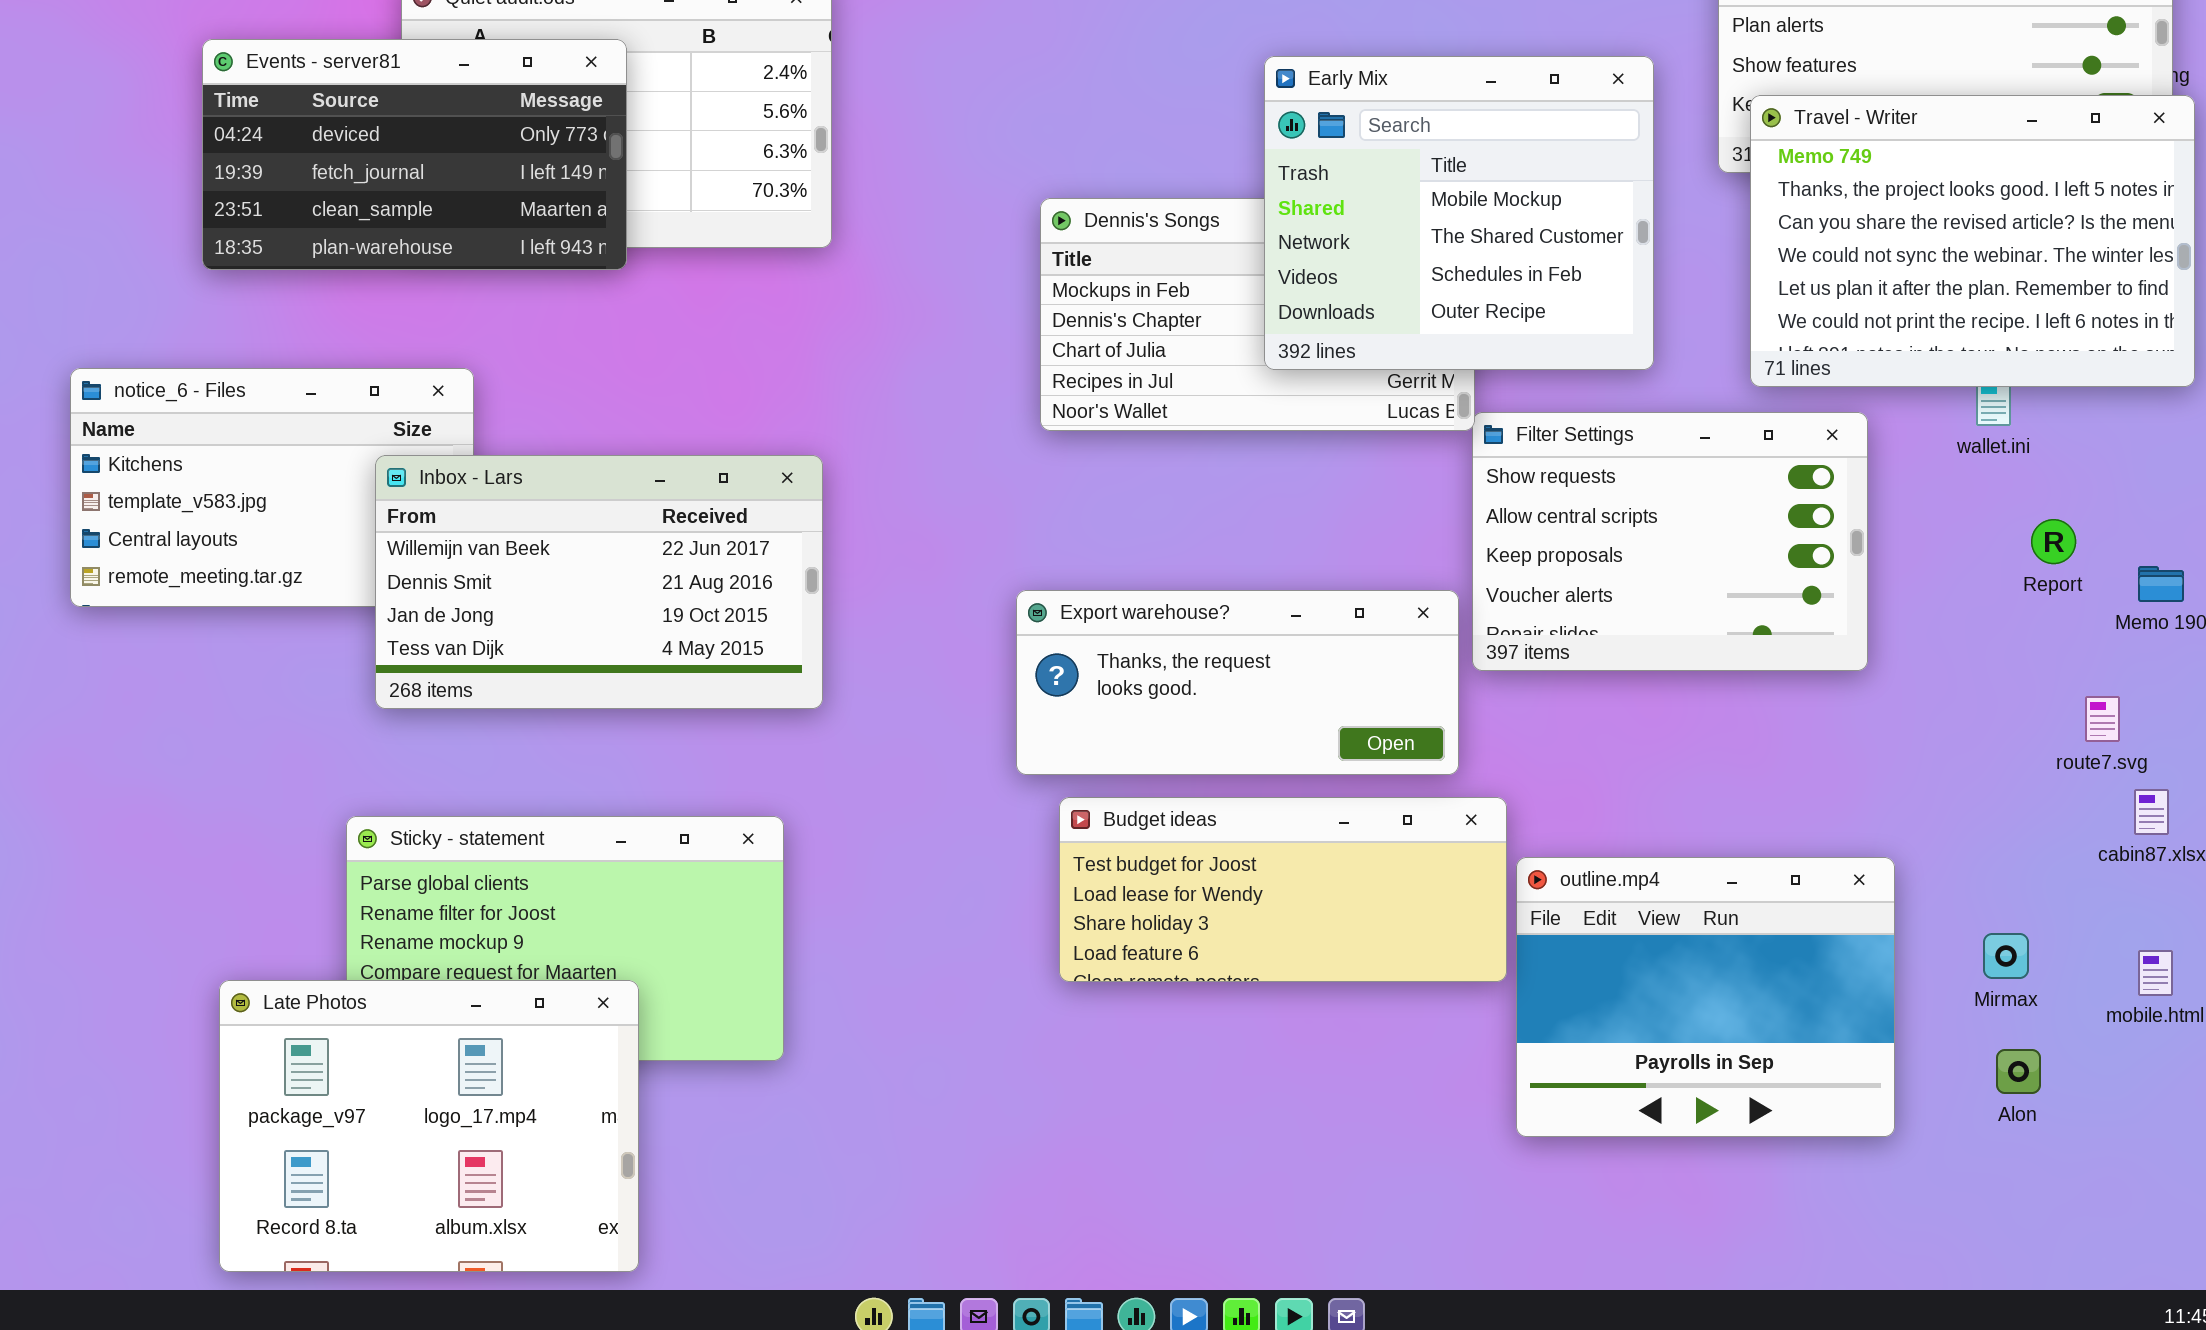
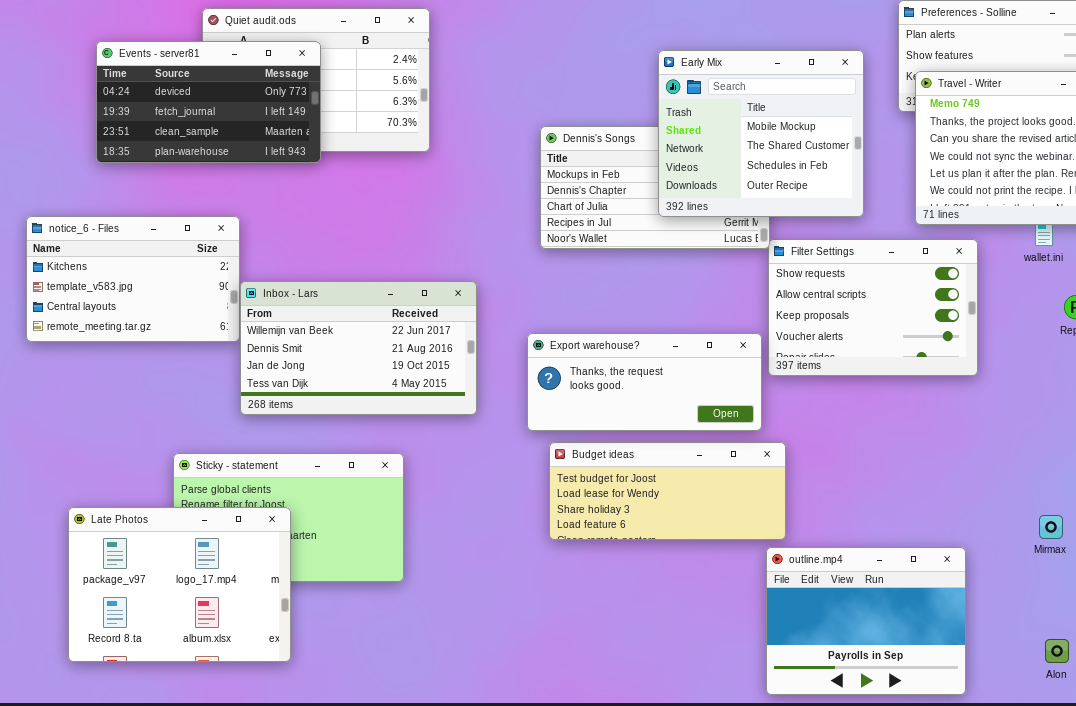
Inbox - Lars: [375,455,823,709] -> [240,281,477,415], moved
outline.mp4: [1516,857,1895,1137] -> [766,547,966,695], moved
Late Photos: [219,980,639,1272] -> [68,507,291,662], moved
Alon: [1996,1049,2041,1094] -> [1045,639,1069,663], moved

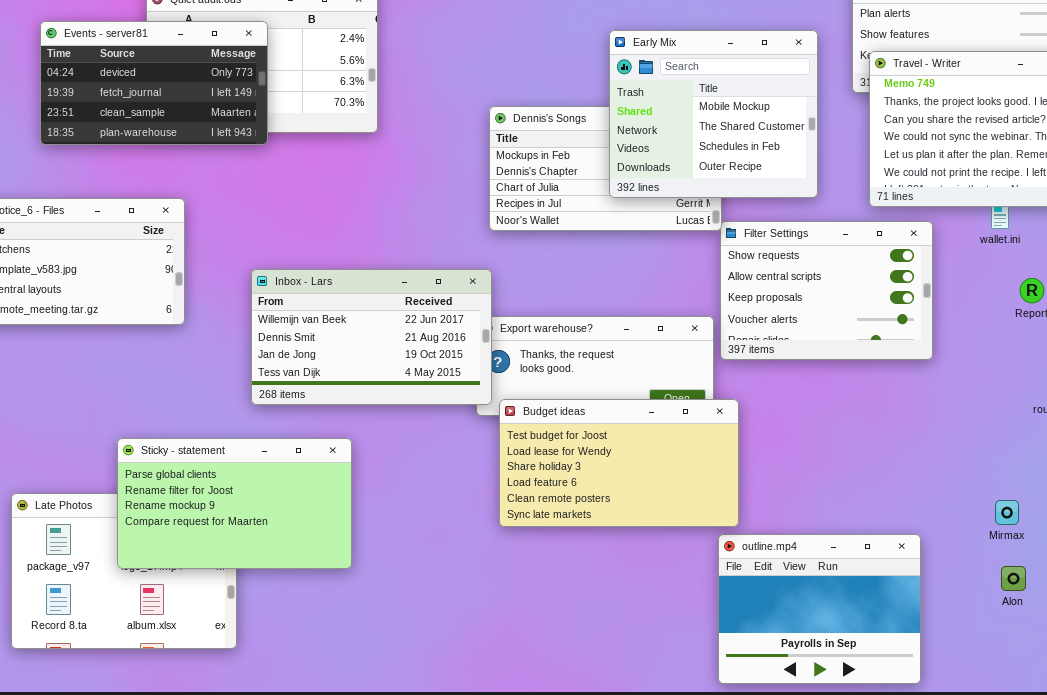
Inbox - Lars: [240,281,477,415] -> [251,269,492,405], moved
Budget ideas: [549,442,786,540] -> [499,399,739,527], resized
Sticky - statement: [173,453,404,582] -> [117,438,352,569], raised
Alon: [1045,639,1069,663] -> [1001,566,1026,591], moved

